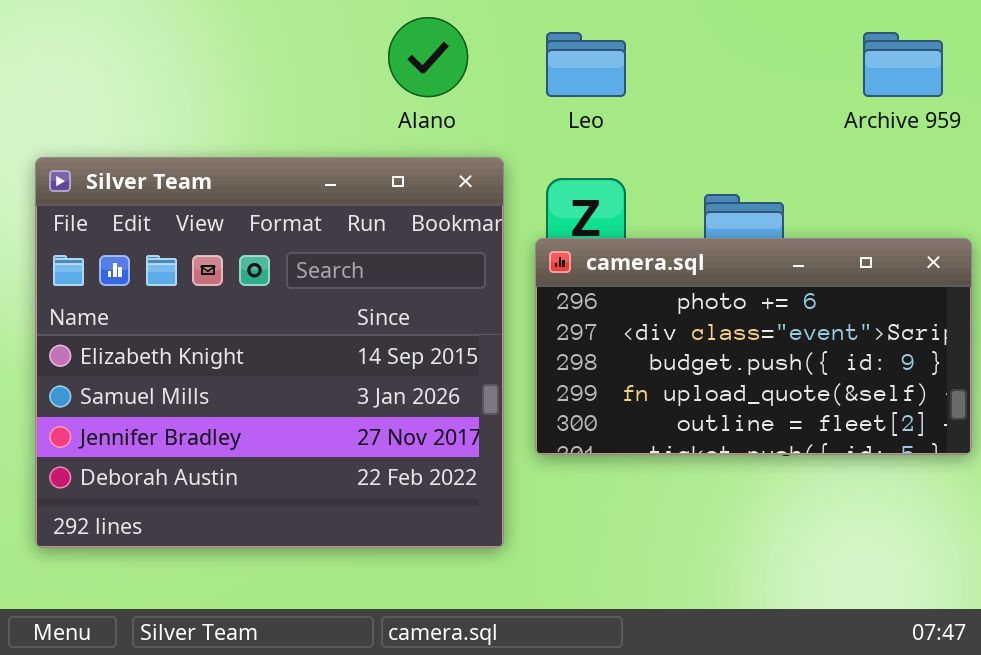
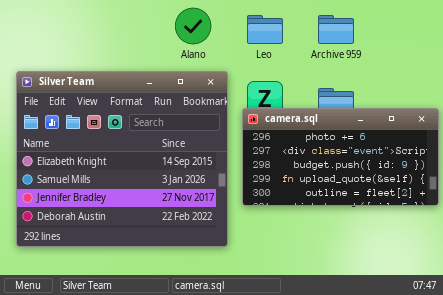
Archive 959: [863,32,943,97] -> [318,15,354,44], moved

